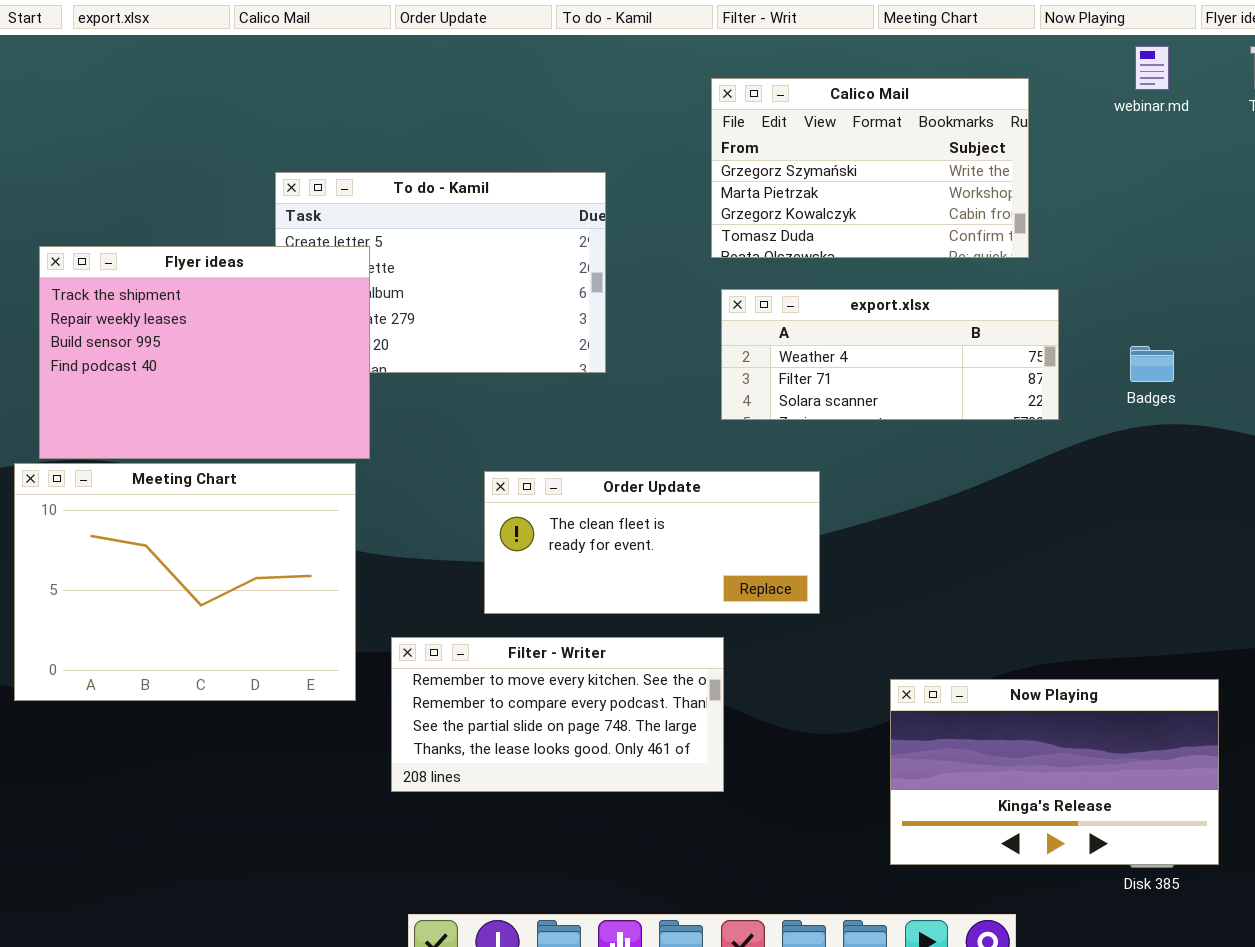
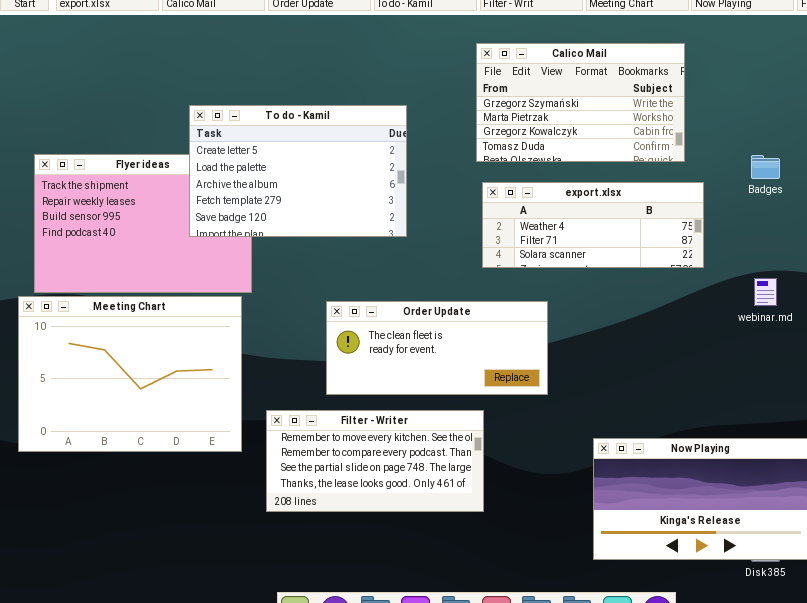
webinar.md: [1135,46,1169,90] -> [754,278,777,306], moved
To do - Kamil: [275,172,606,373] -> [189,105,407,237], raised
Badges: [1130,346,1174,382] -> [751,155,780,179], moved

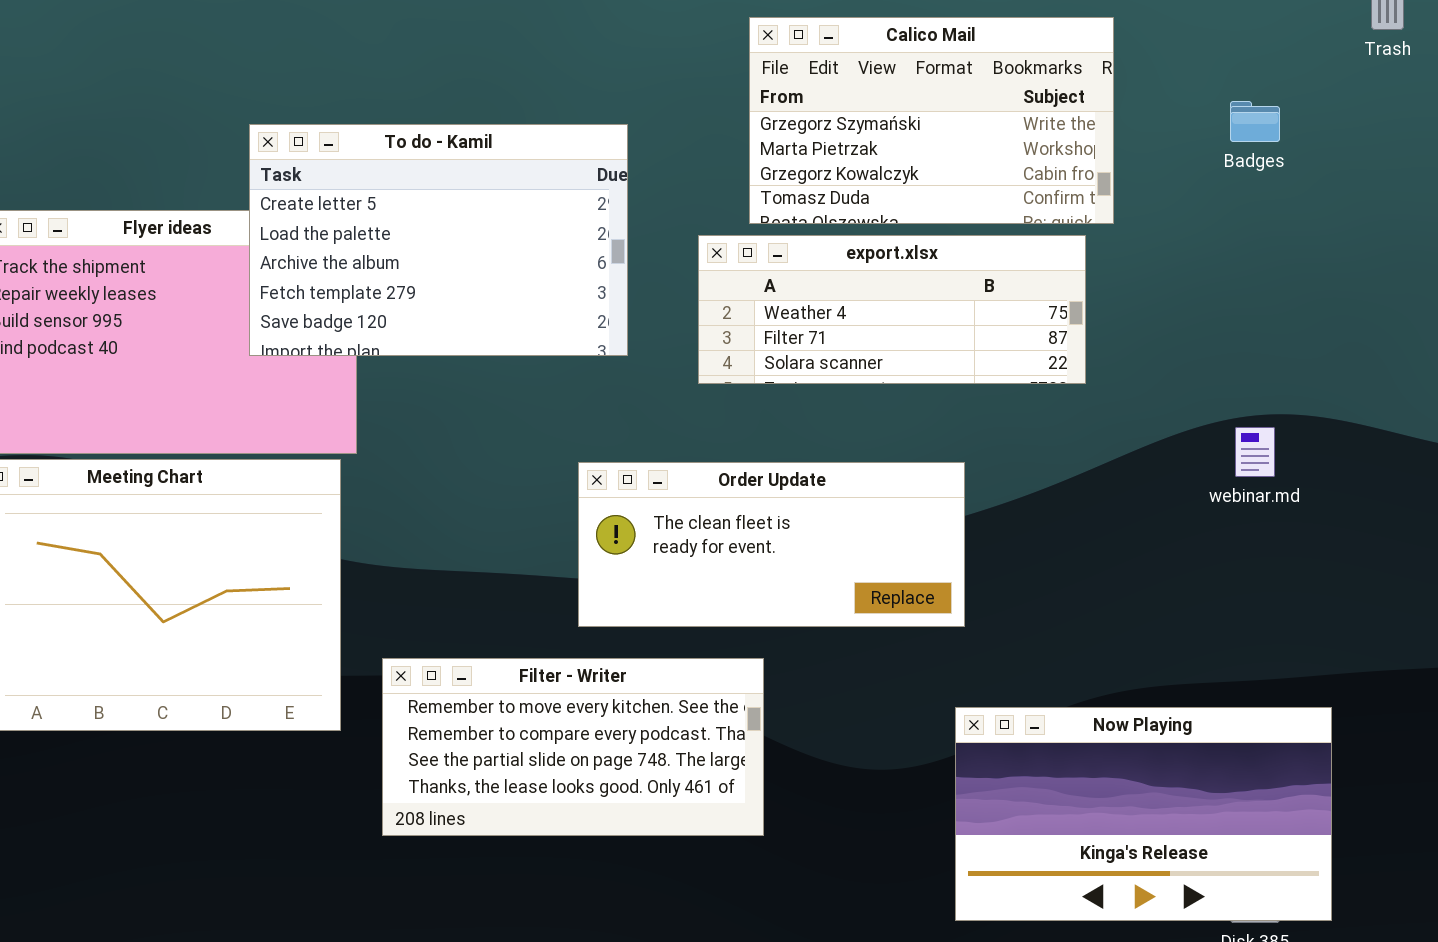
Badges: [751,155,780,179] -> [1230,101,1280,142], moved
export.xlsx: [482,182,704,268] -> [698,235,1086,384], moved
Order Update: [326,301,548,395] -> [578,462,965,627], moved

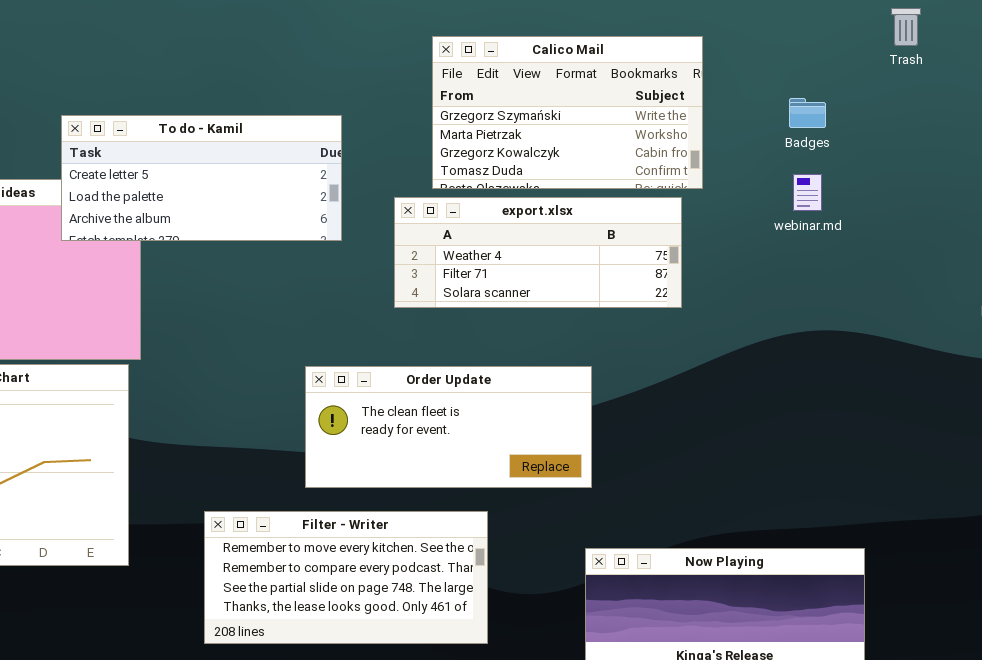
To do - Kamil: [249,124,628,356] -> [61,115,342,241], resized
webinar.md: [1235,427,1275,477] -> [793,174,822,211], moved
Filter - Writer: [382,658,764,836] -> [204,511,488,644], moved

